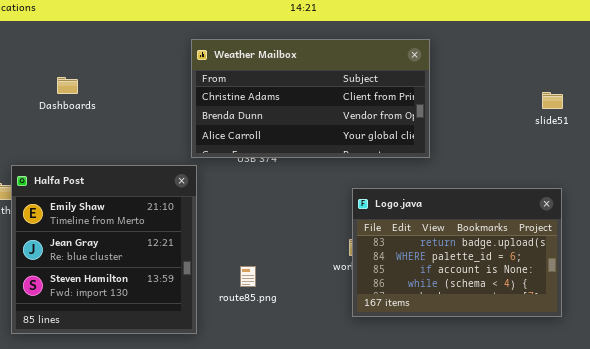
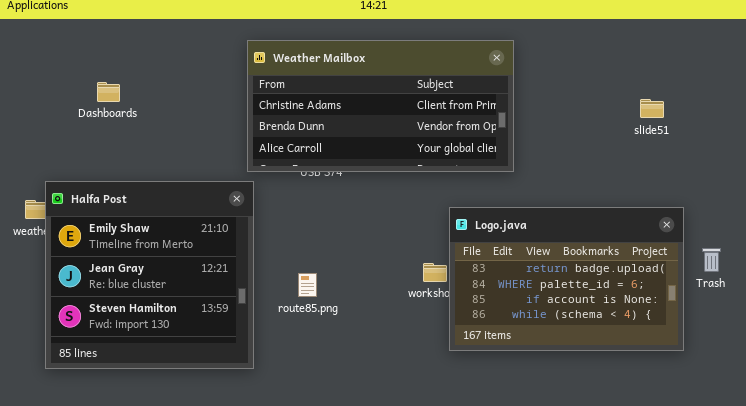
Logo.java: [352,188,562,317] -> [449,207,684,351], moved
route85.png: [240,266,256,287] -> [298,273,317,297], moved

